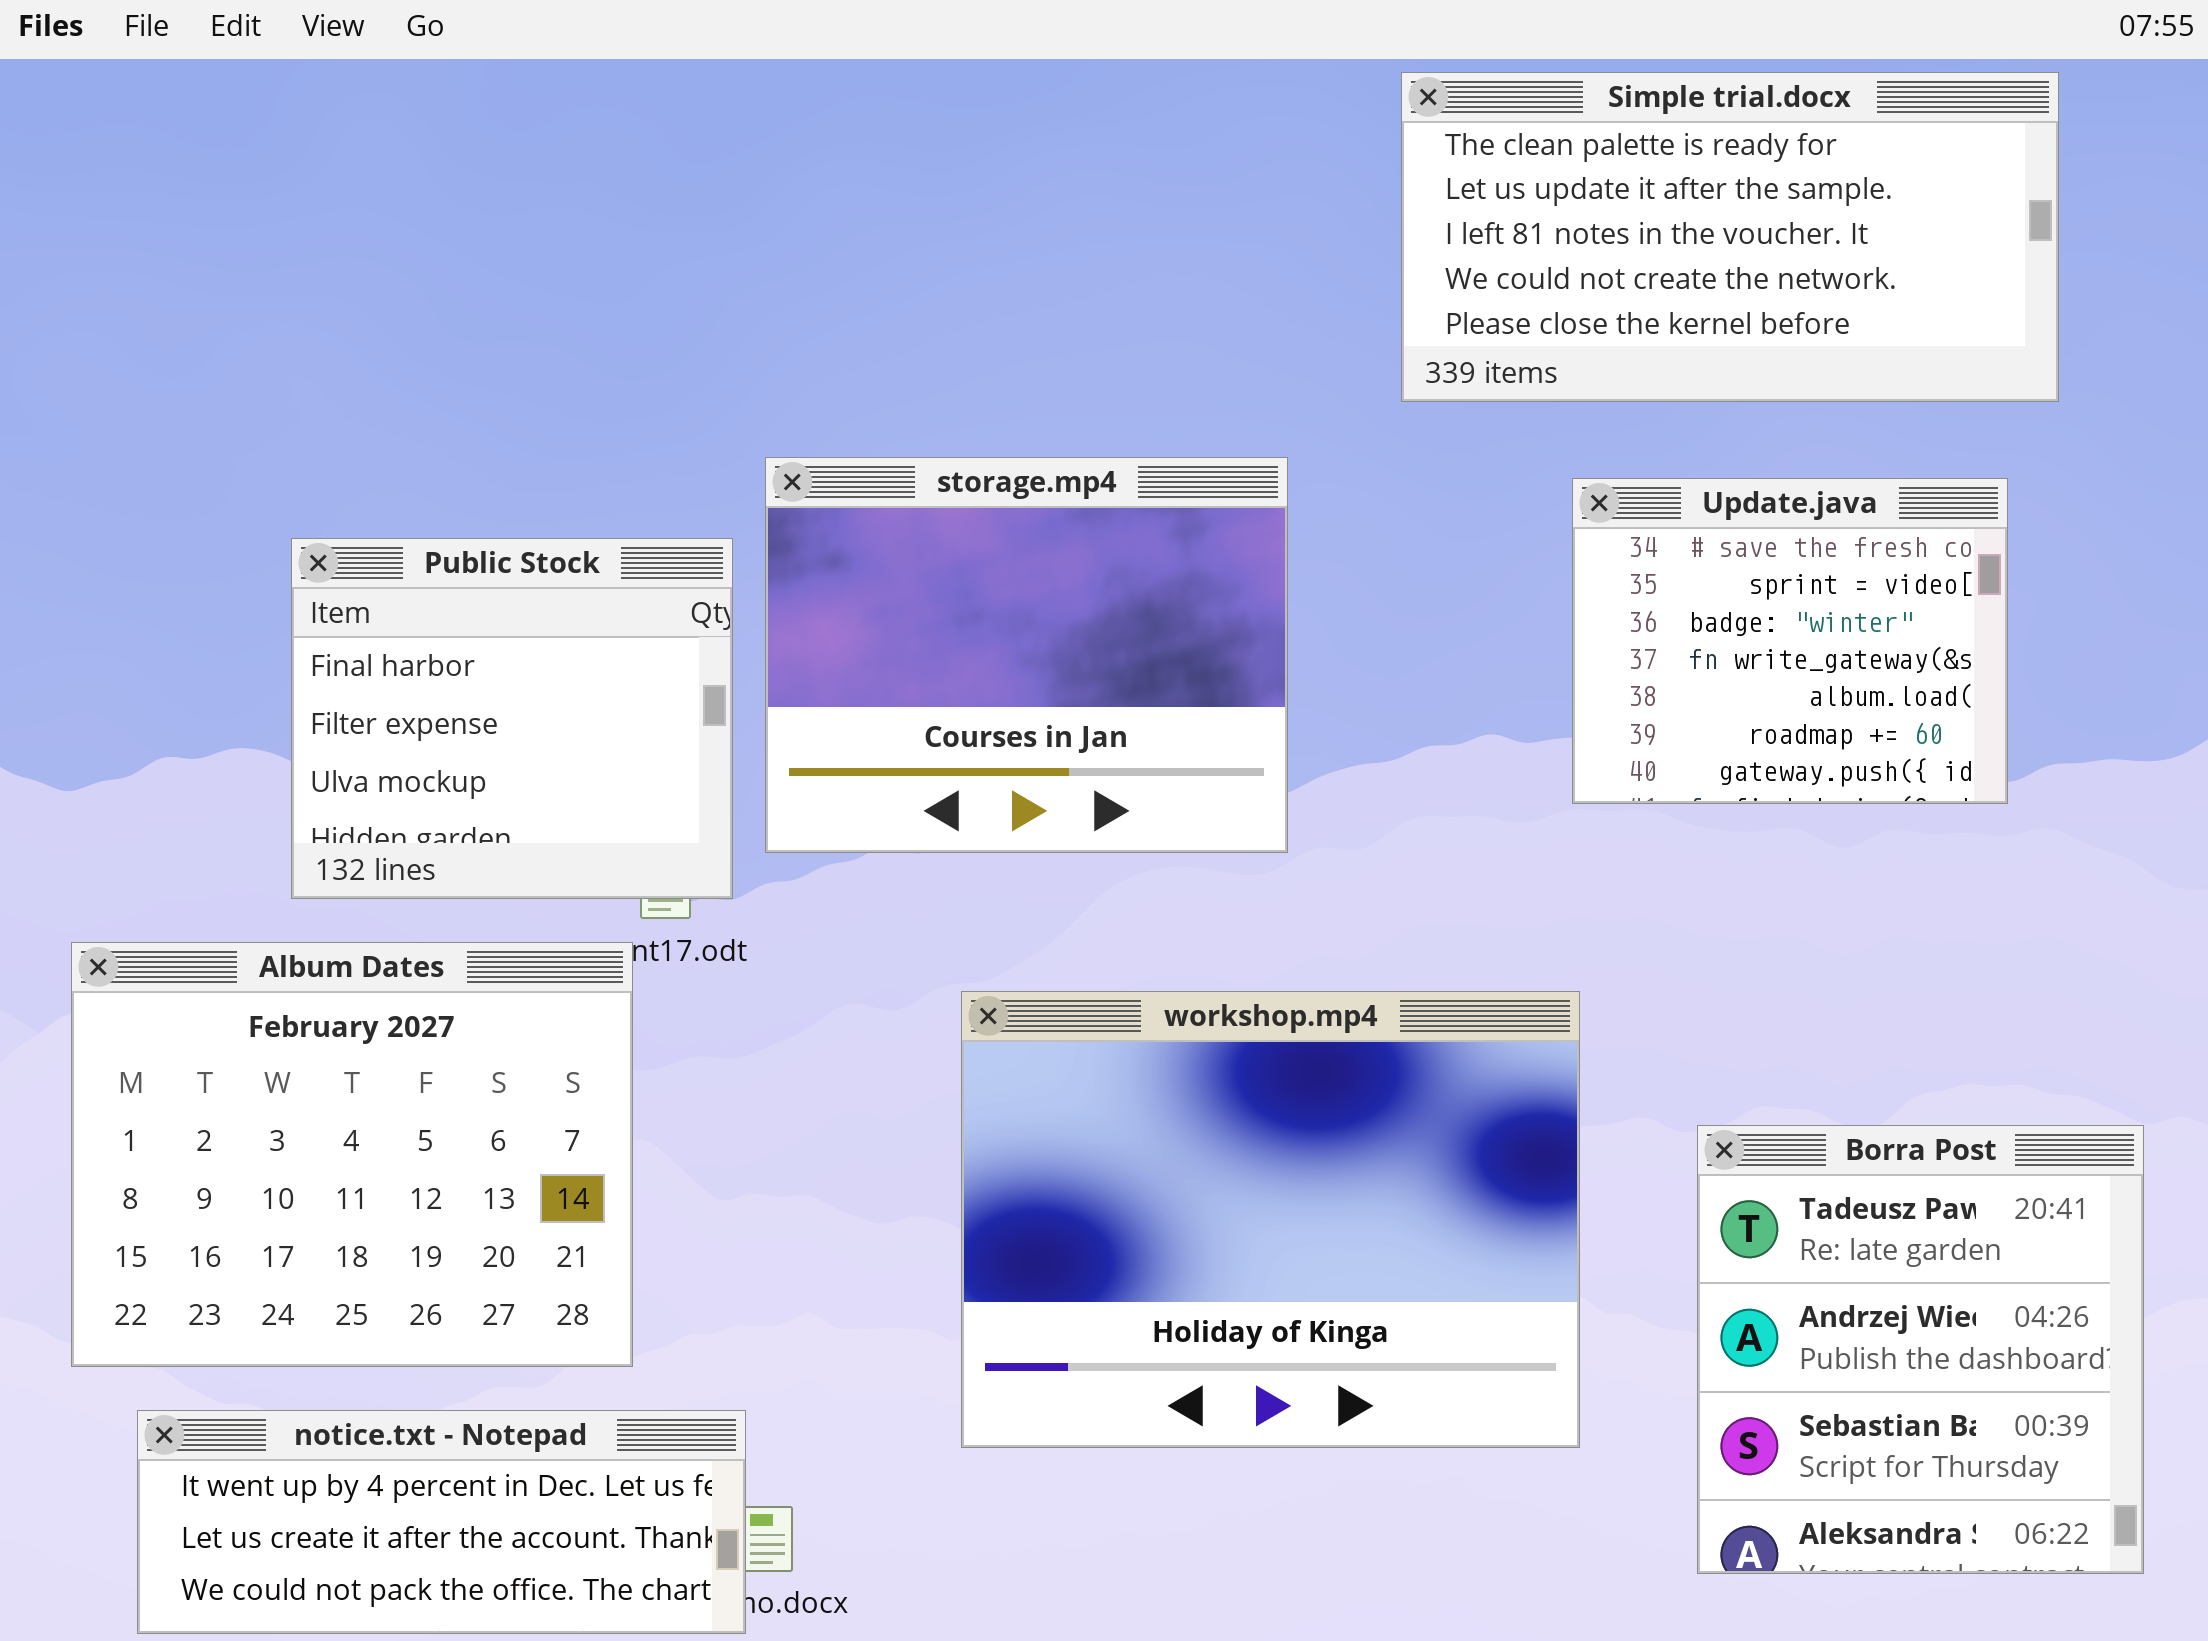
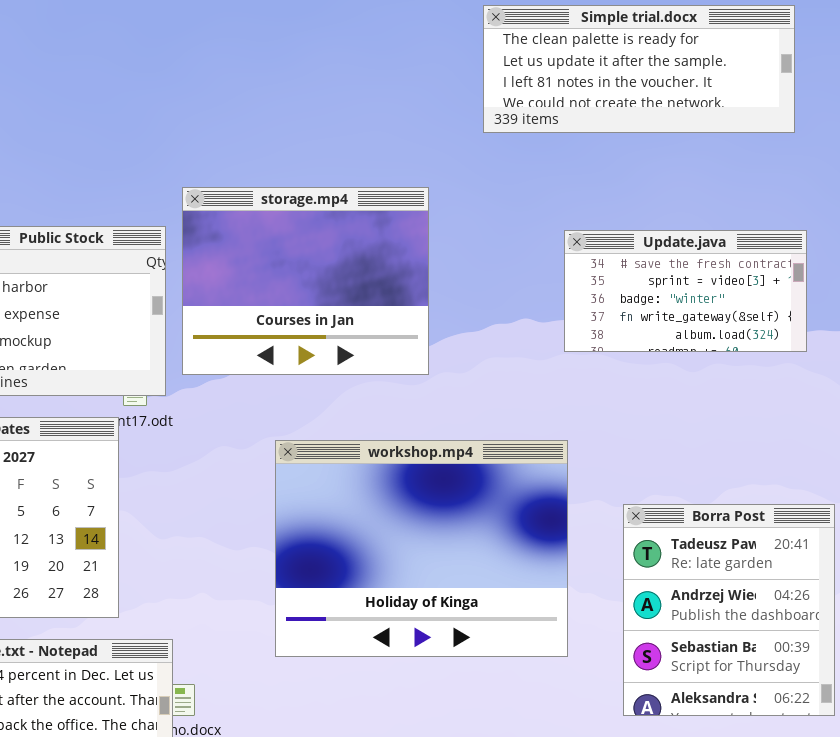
Simple trial.docx: [1401,72,2059,402] -> [483,5,795,133], resized
Update.java: [1572,478,2008,804] -> [564,230,807,352], resized

